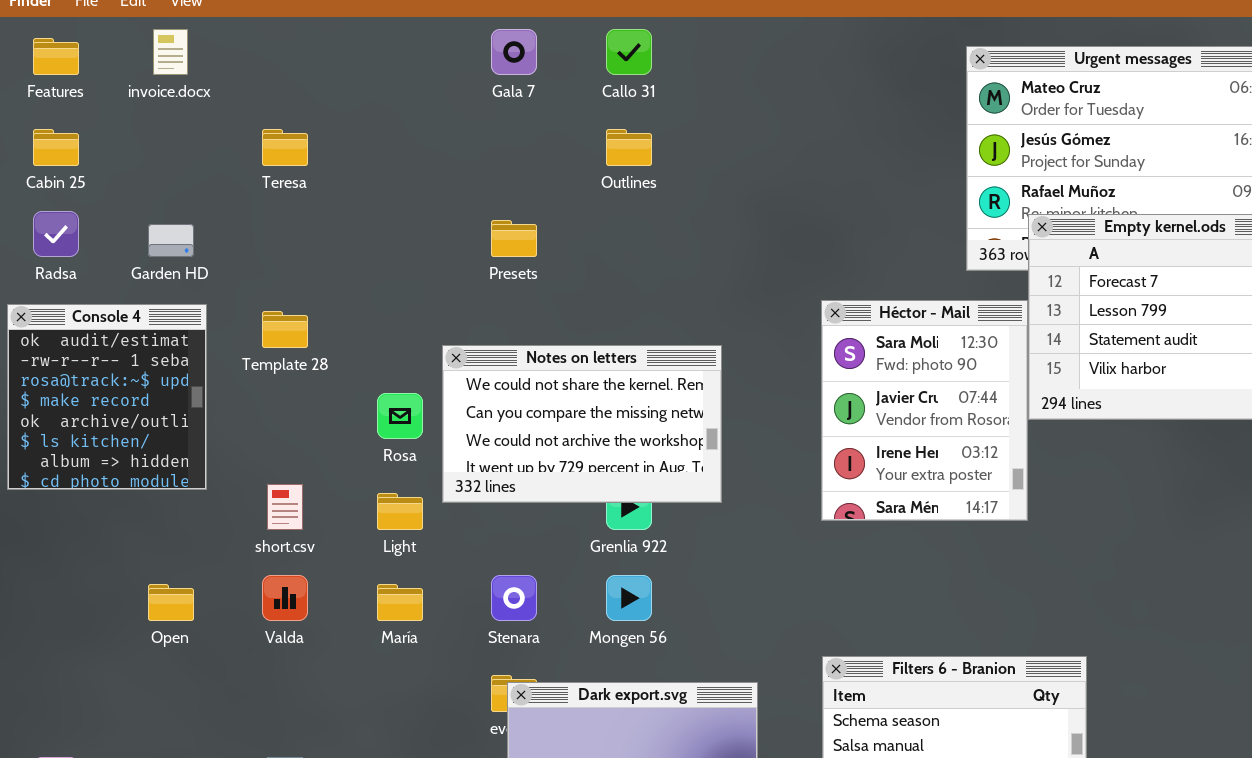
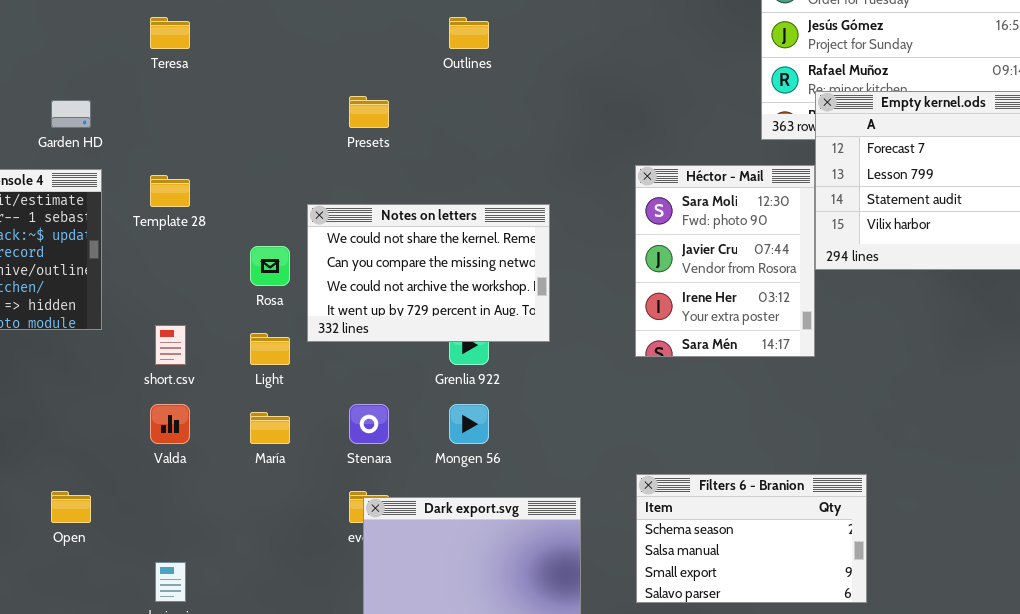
Open: [148,584,194,621] -> [51,491,91,523], moved

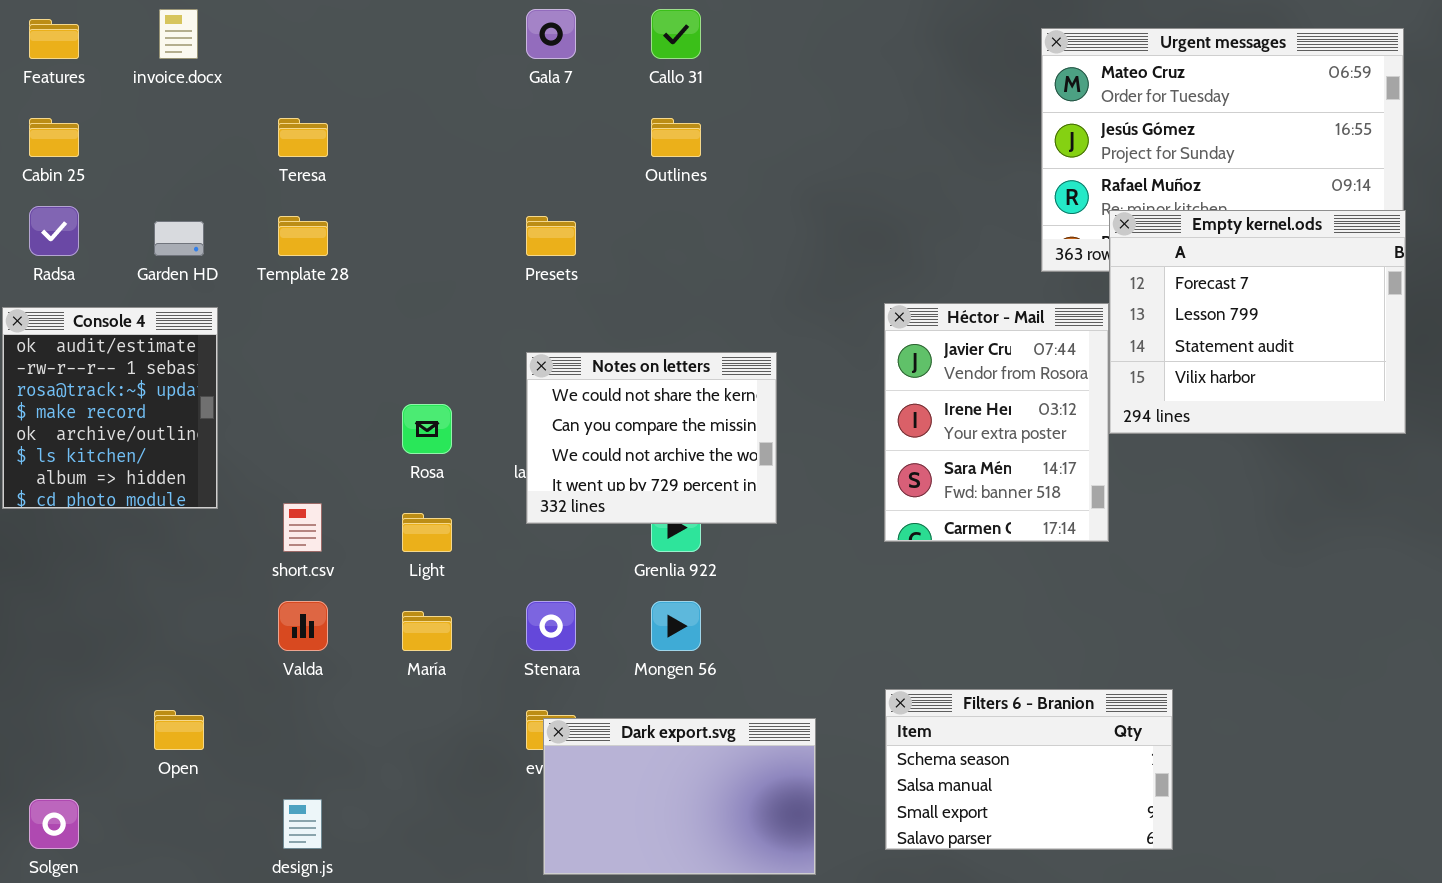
Héctor - Mail: [635,165,815,357] -> [884,303,1109,542], scrolled down 1 row
Template 28: [150,175,190,207] -> [278,216,328,256], moved
Notes on letters: [307,204,550,342] -> [526,352,777,524], resized

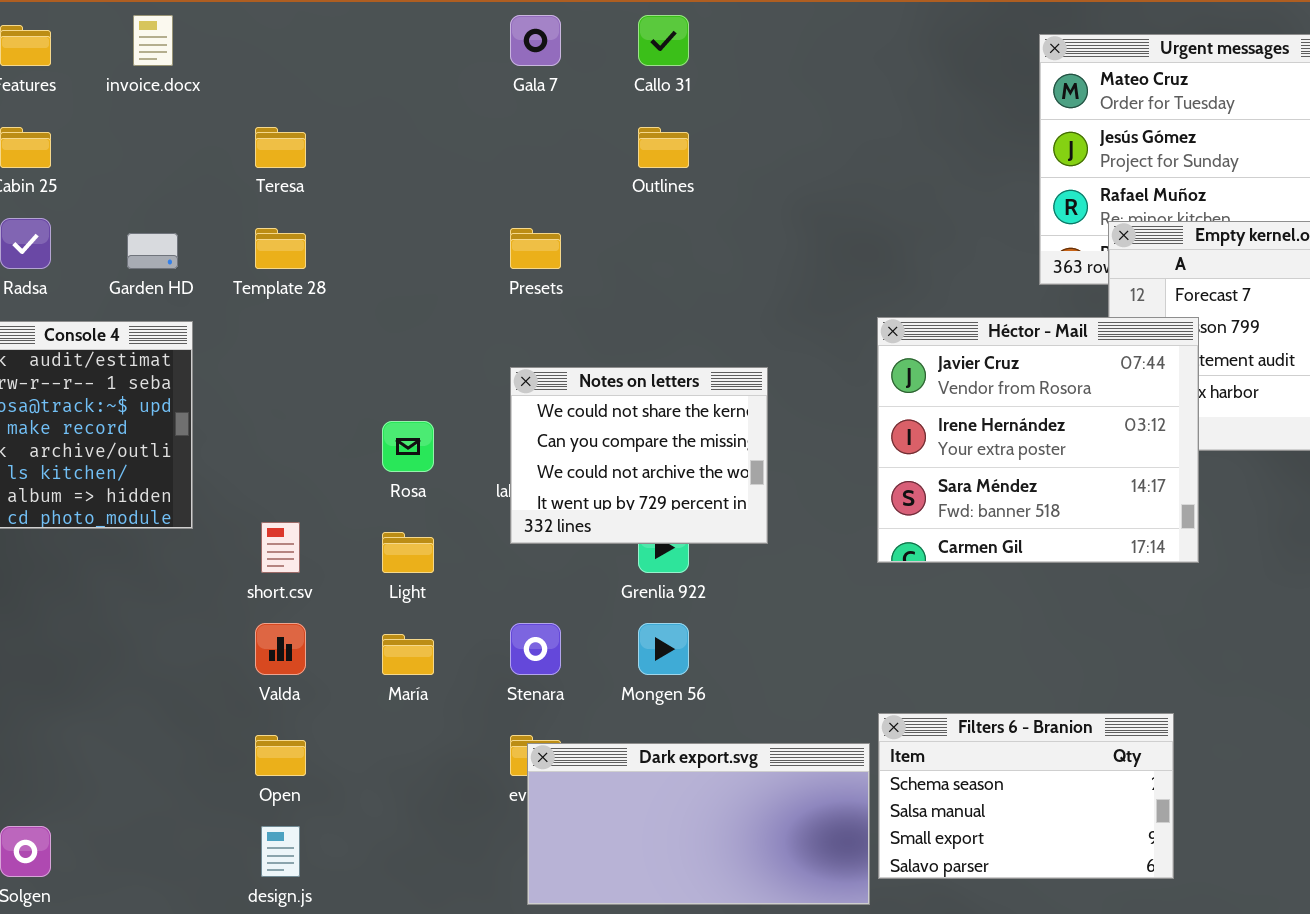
Héctor - Mail: [884,303,1109,542] -> [877,317,1199,563], resized
Open: [154,710,204,750] -> [255,735,306,776], moved
Dark export.svg: [543,718,816,875] -> [527,743,870,905], resized

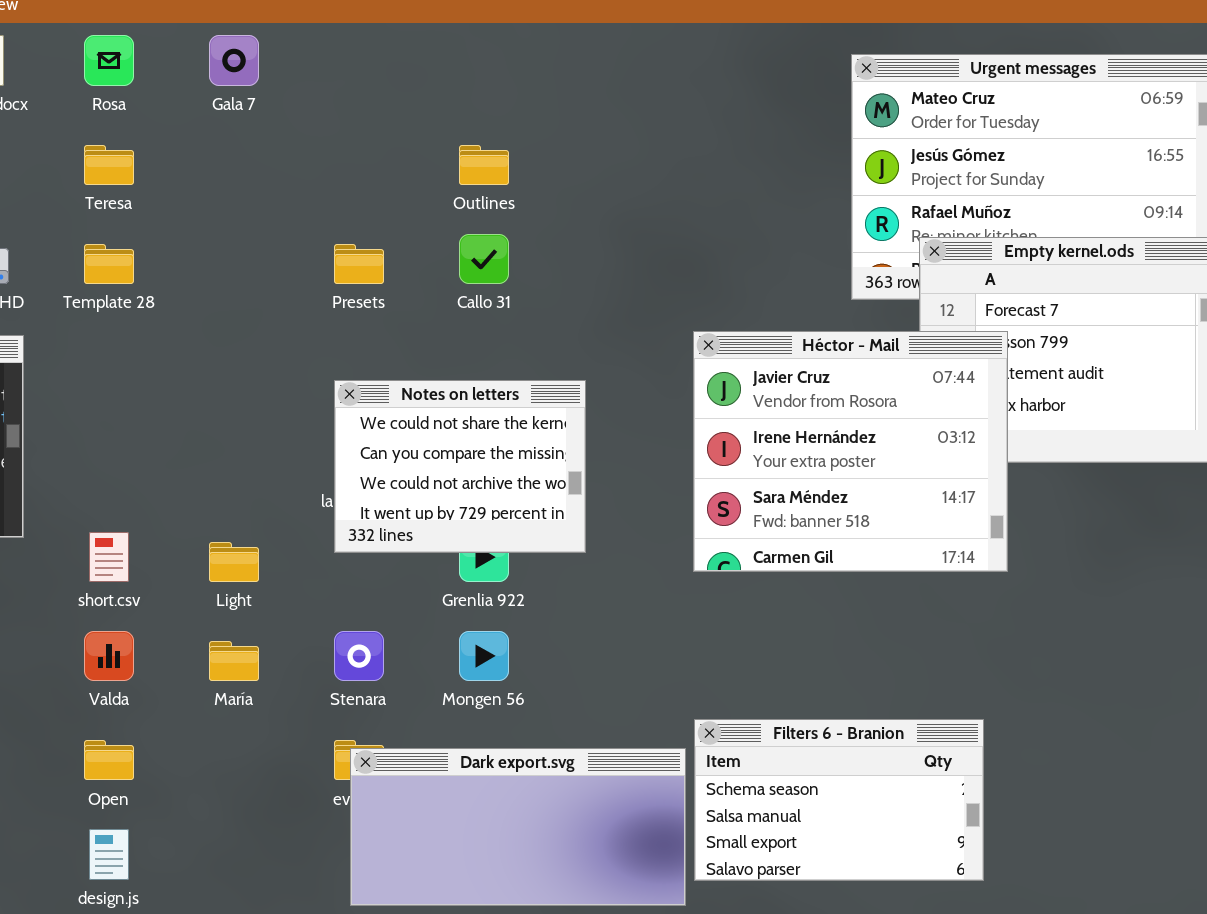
Gala 7: [510,15,561,66] -> [209,35,259,86], moved
Callo 31: [638,15,689,66] -> [459,234,509,284], moved
Rosa: [382,421,434,472] -> [84,35,134,86], moved

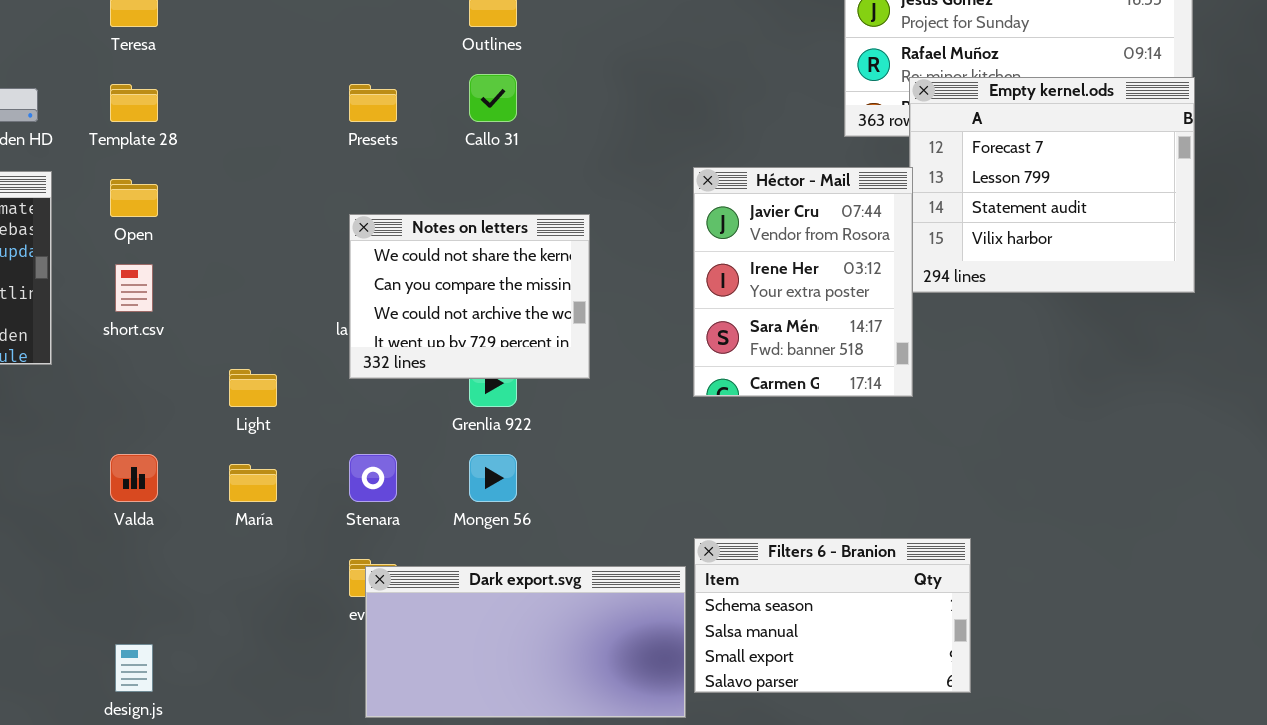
Héctor - Mail: [693,331,1008,572] -> [693,167,913,397], resized
short.csv: [89,532,129,582] -> [115,264,153,312], moved
Open: [84,740,134,780] -> [110,179,158,217], moved

